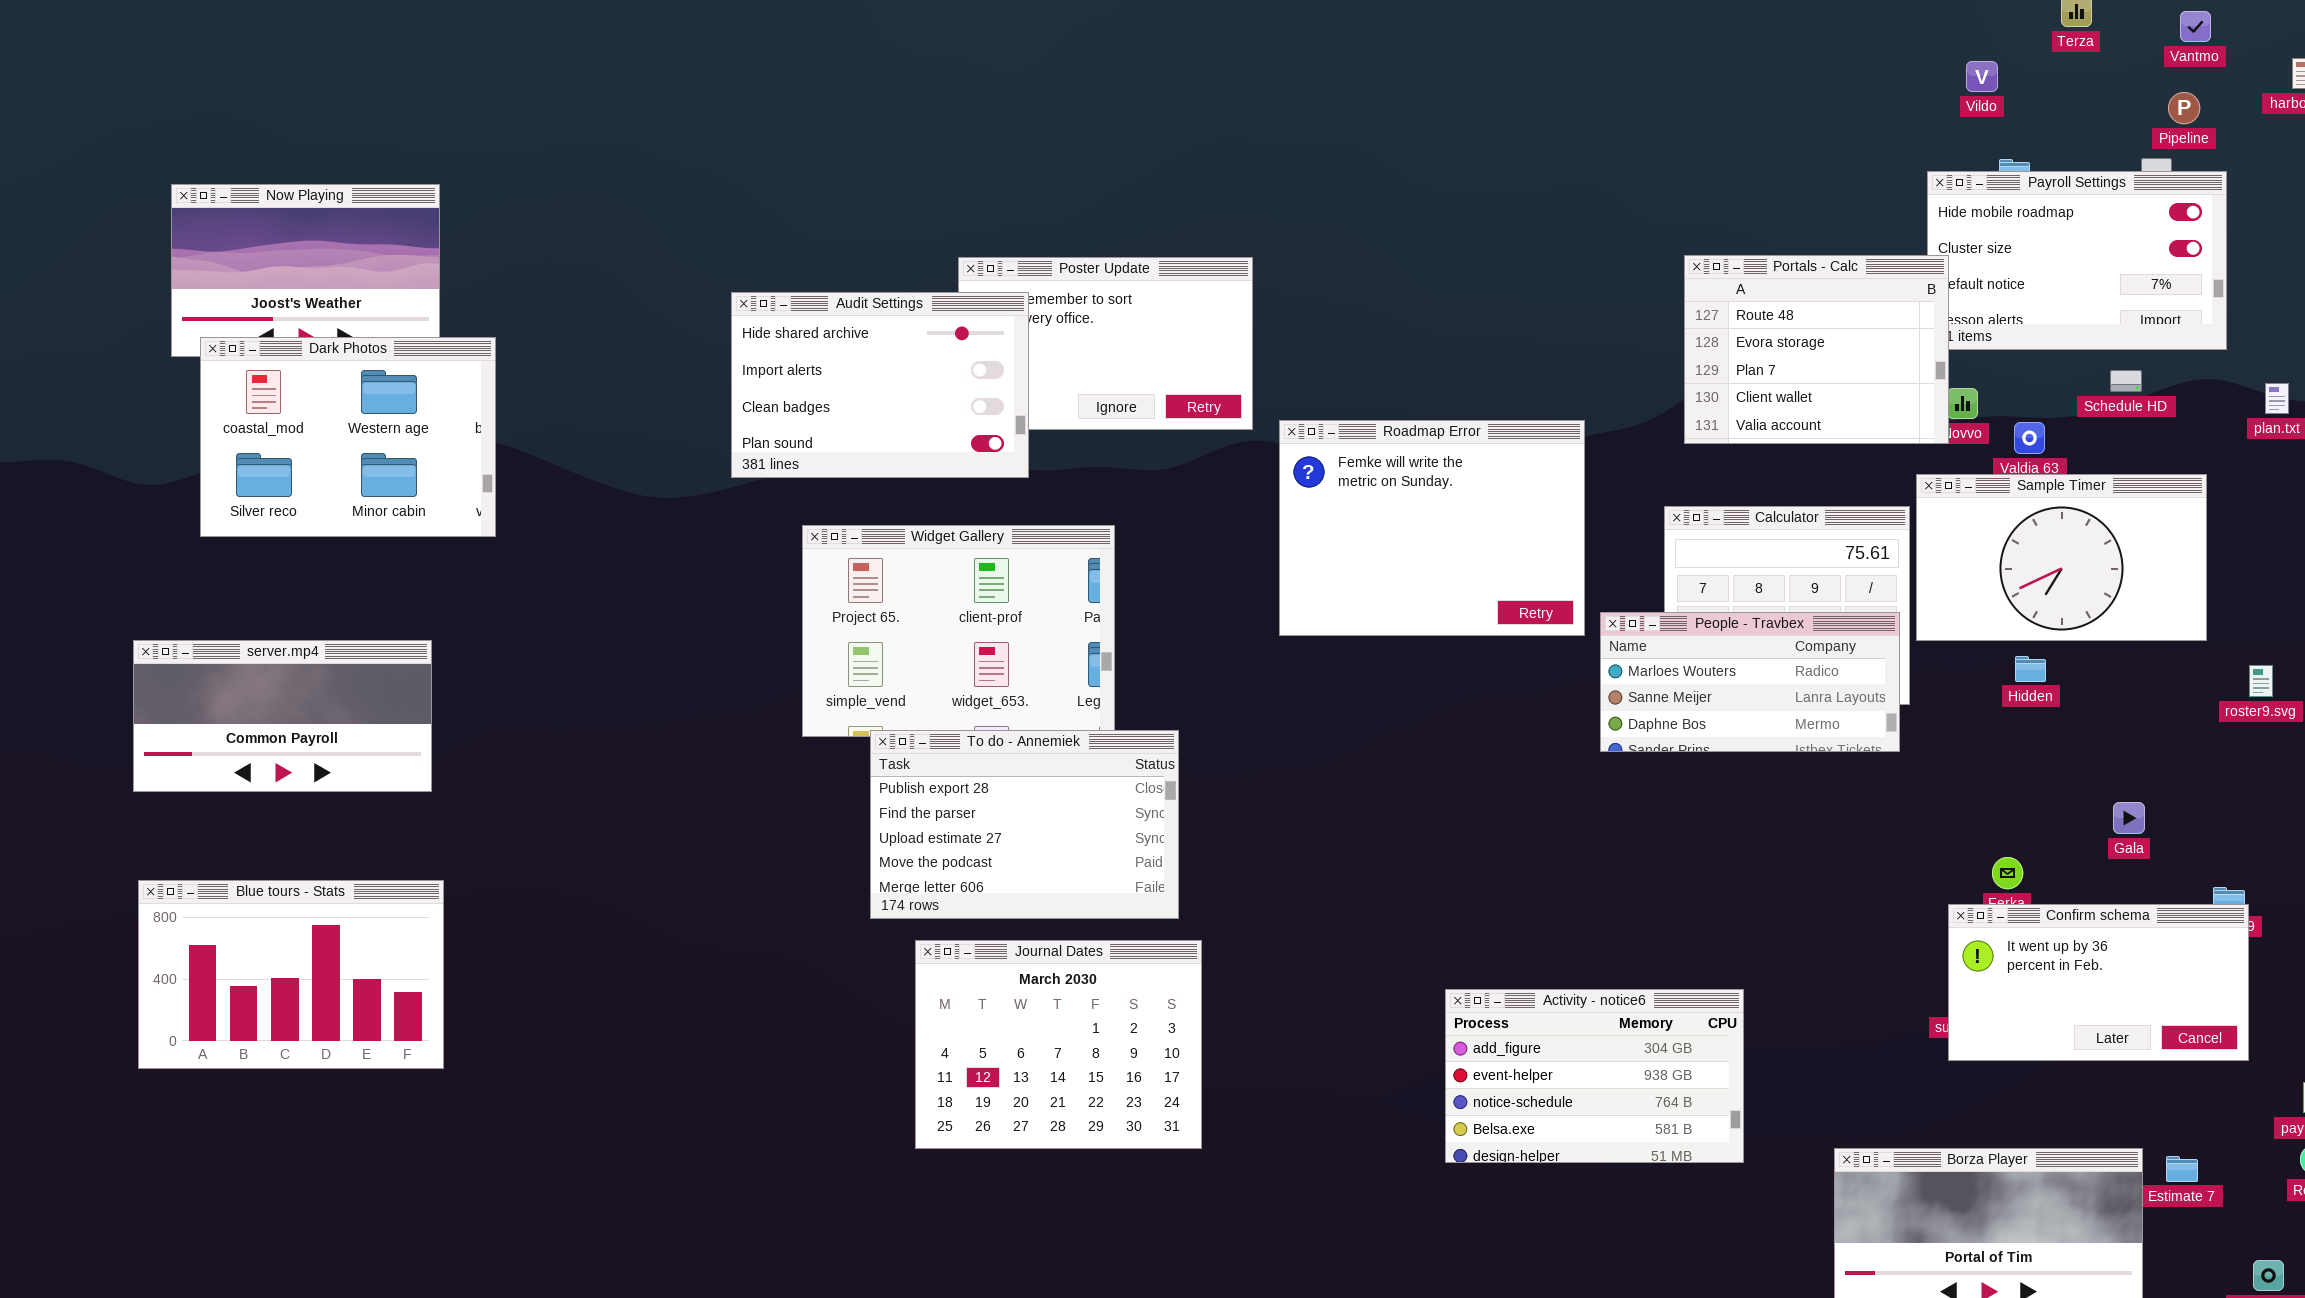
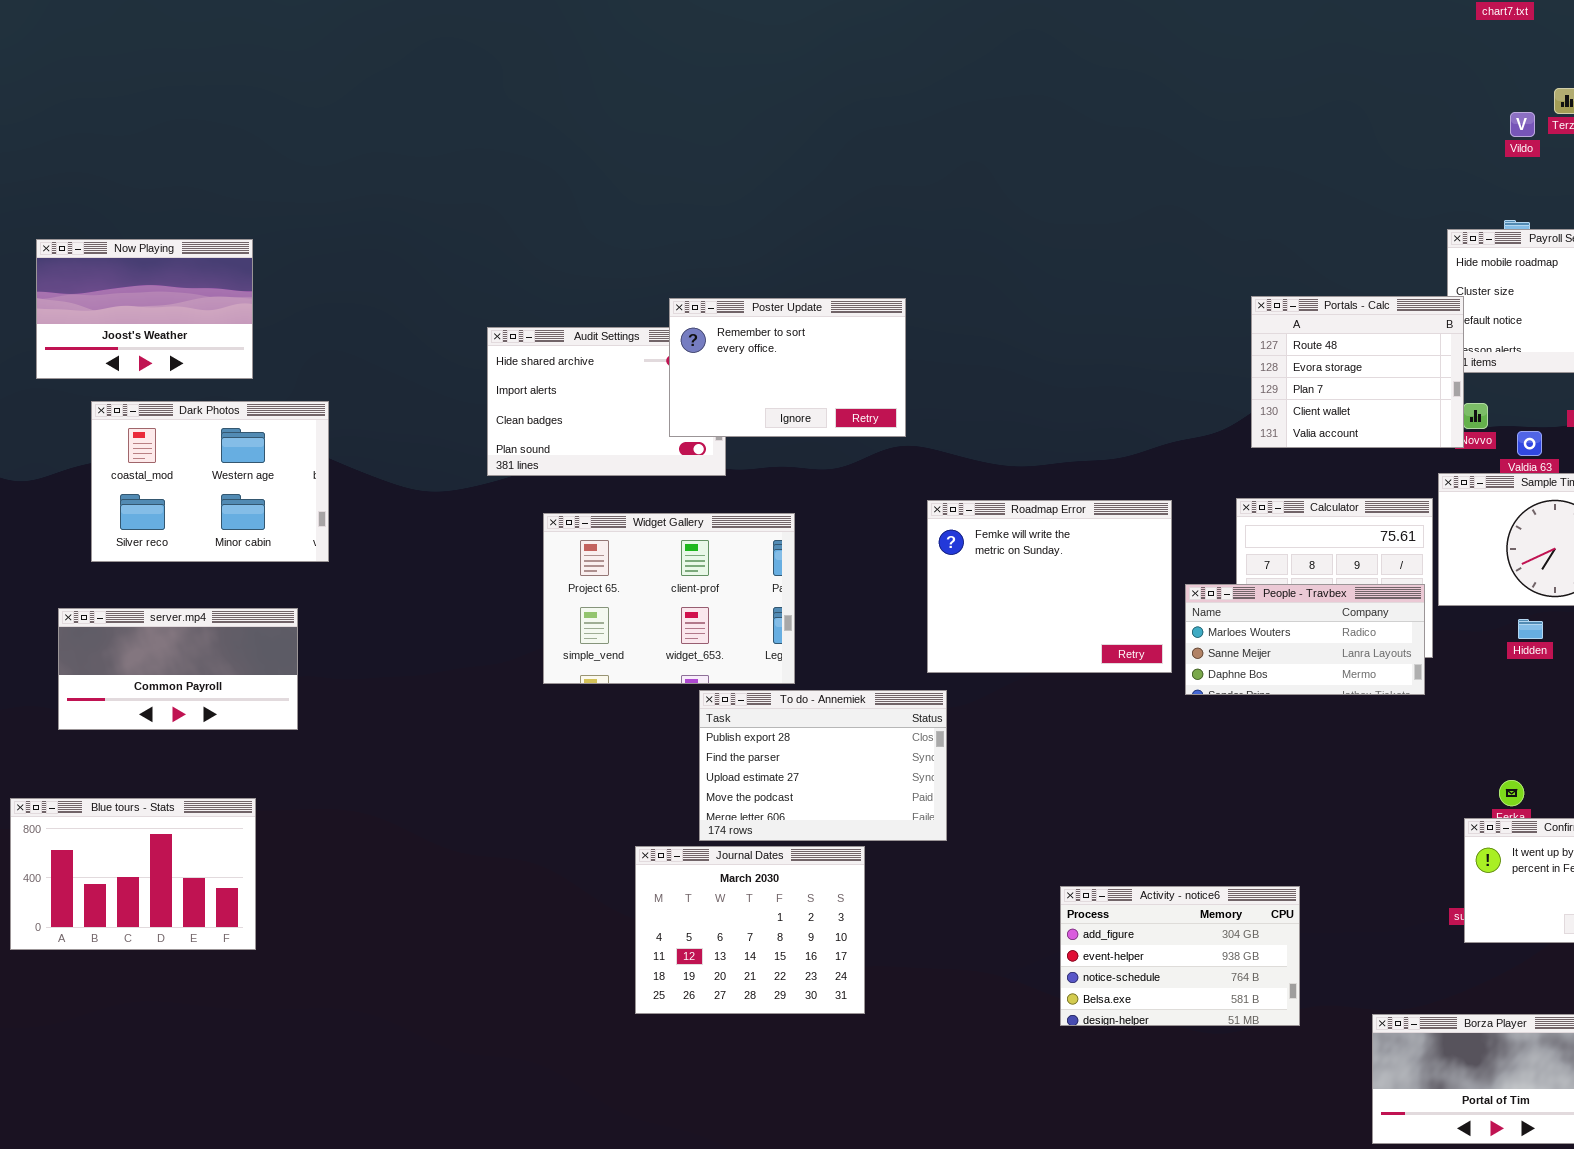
Vildo: [1966,61,1998,92] -> [1510,112,1535,137], moved
Poster Update: [958,257,1253,430] -> [669,298,906,437], raised
Dark Photos: [200,337,496,537] -> [91,401,329,562], moved
Roadmap Error: [1279,420,1585,636] -> [927,500,1172,673], moved
server.mp4: [133,640,432,792] -> [58,608,298,730], moved
To do - Annemiek: [870,730,1179,919] -> [699,690,947,841], moved

